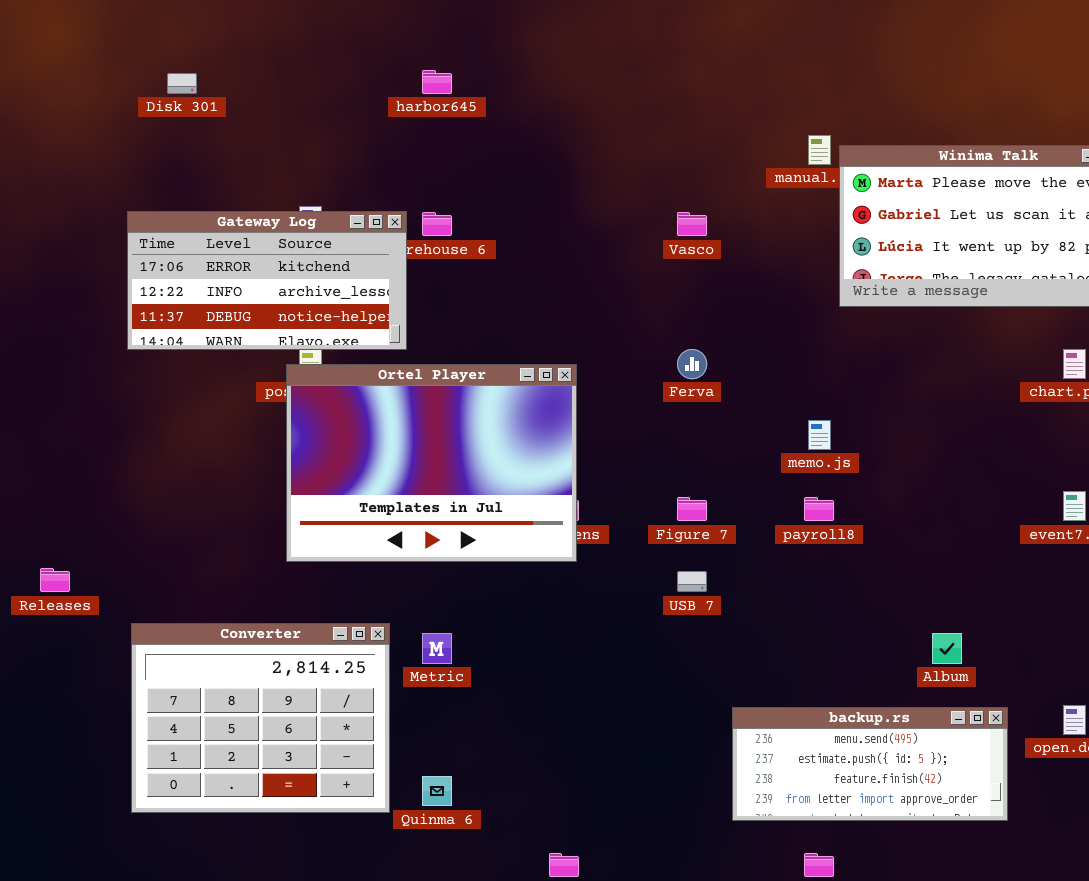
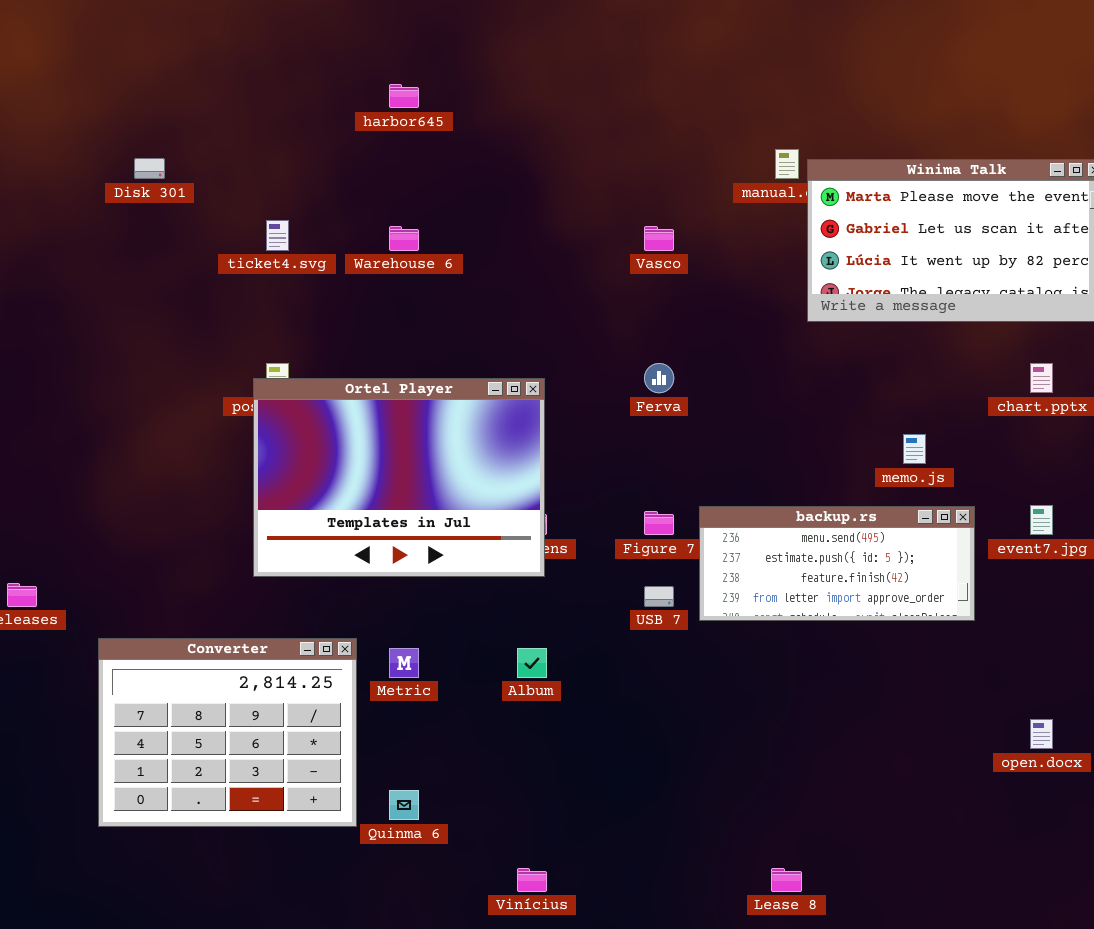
Disk 301: [167,73,197,94] -> [134,158,165,179], moved
Gateway Log: [127,211,407,350] -> none, closed
memo.js: [808,420,831,450] -> [903,434,926,464], moved
Album: [932,633,962,664] -> [517,648,547,678], moved
backup.rs: [732,707,1008,821] -> [699,506,975,621], moved

